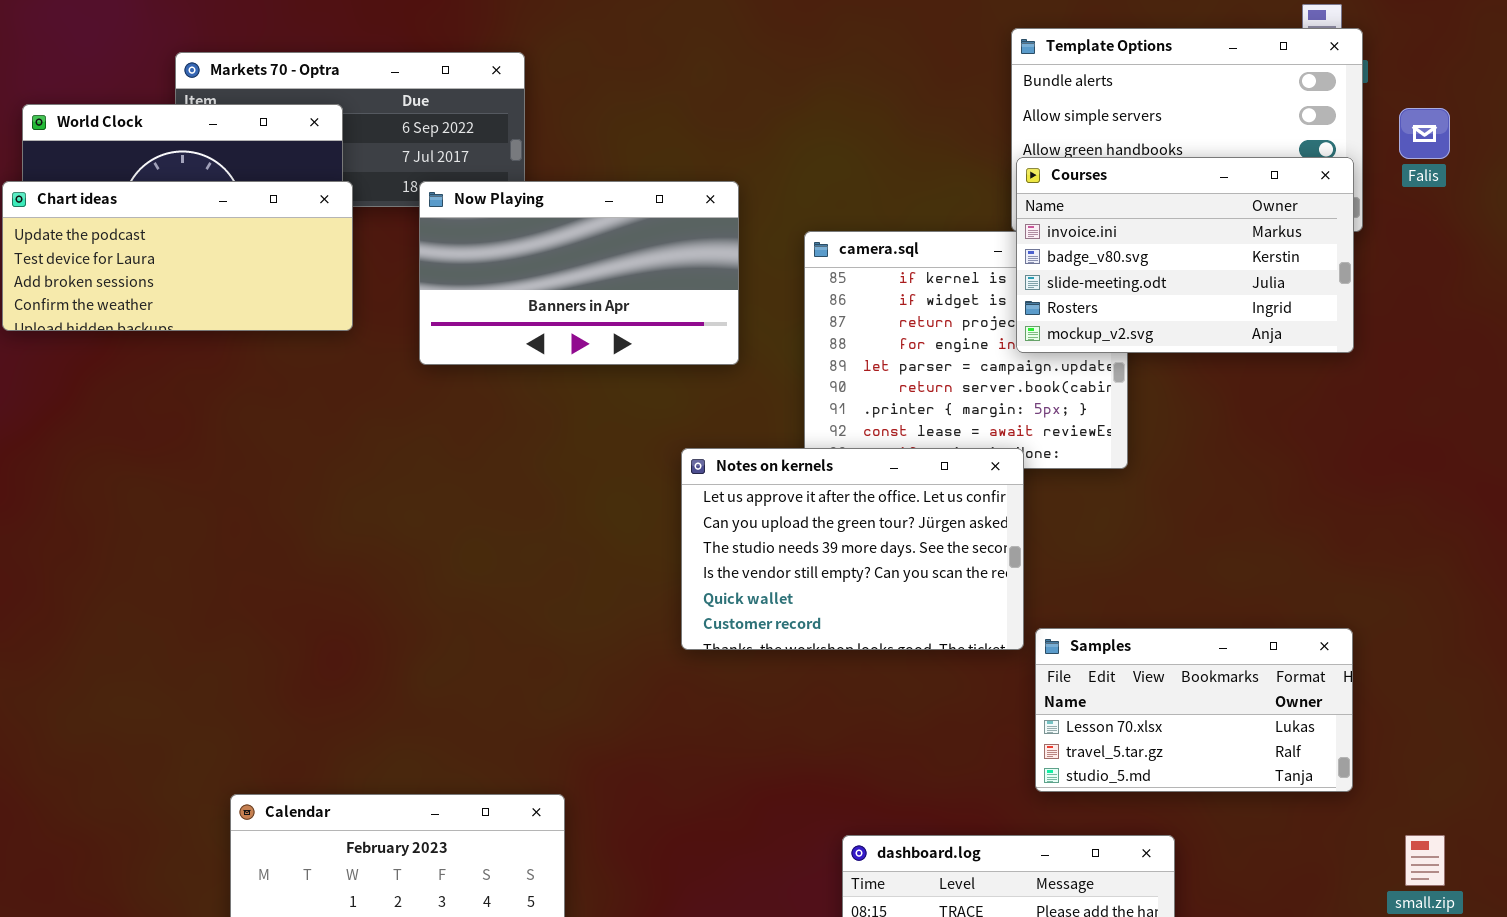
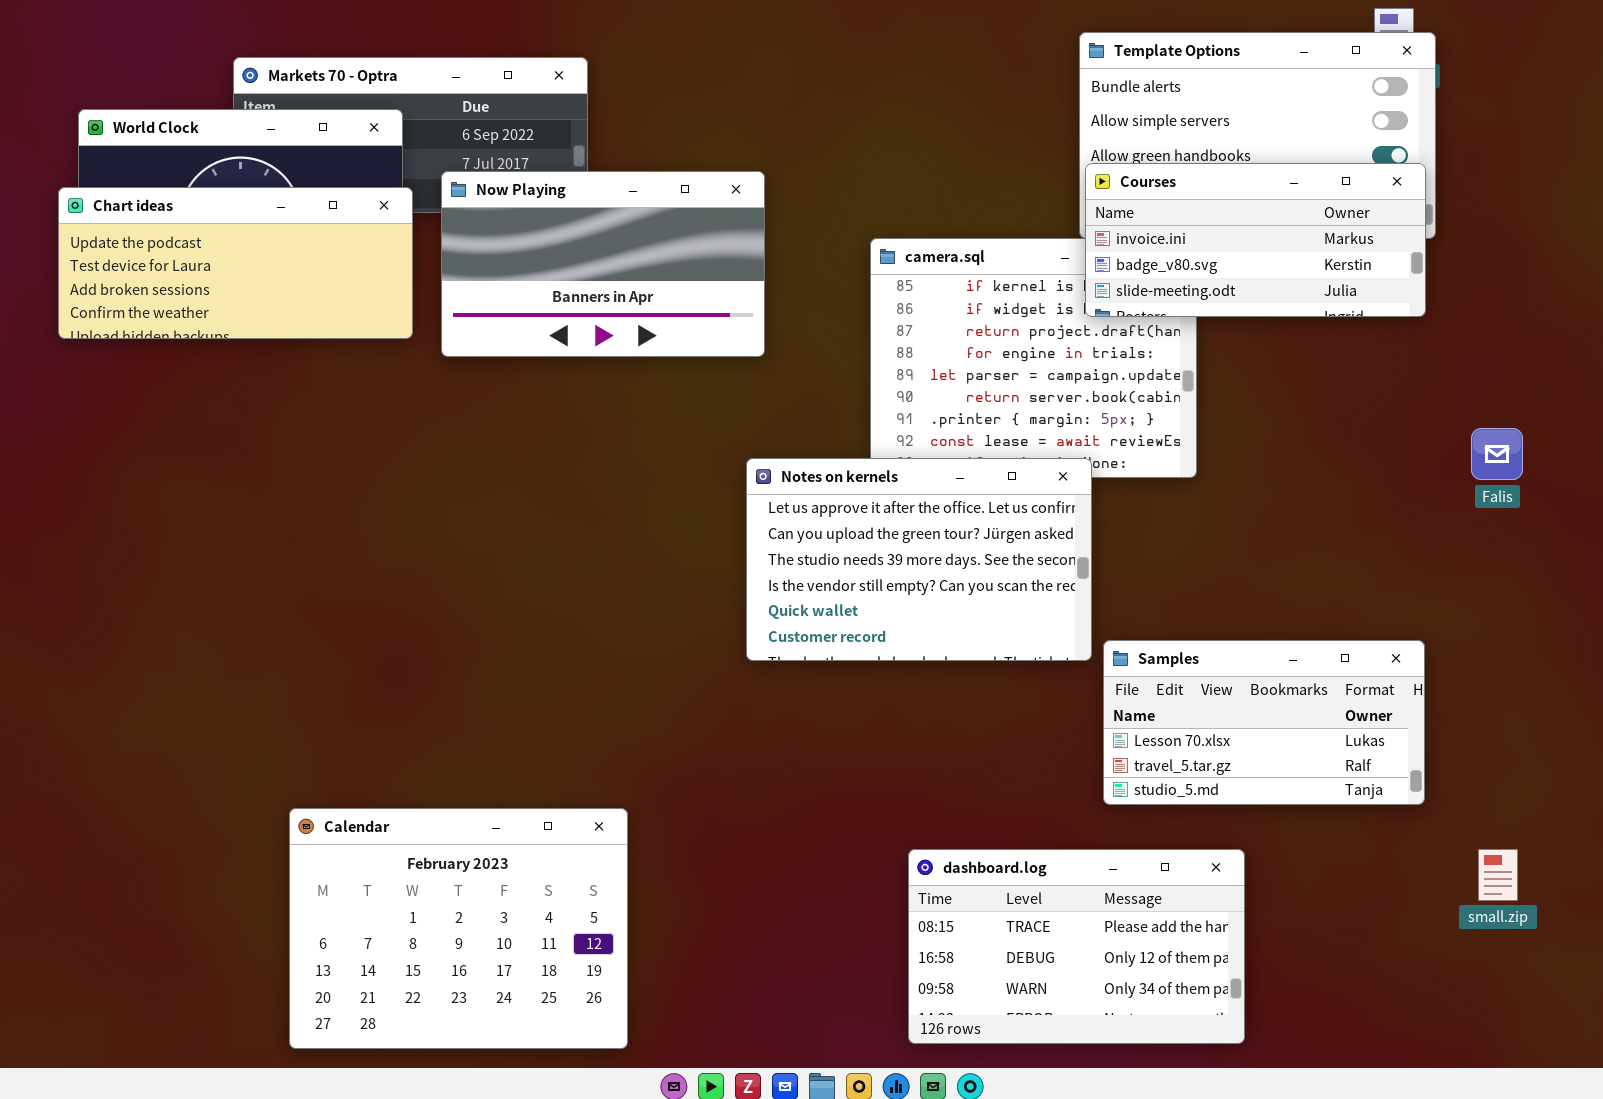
Falis: [1399,108,1450,159] -> [1471,428,1523,480], moved
Courses: [1016,157,1354,353] -> [1085,163,1426,317], resized
Now Playing: [419,181,739,365] -> [441,171,765,357], moved

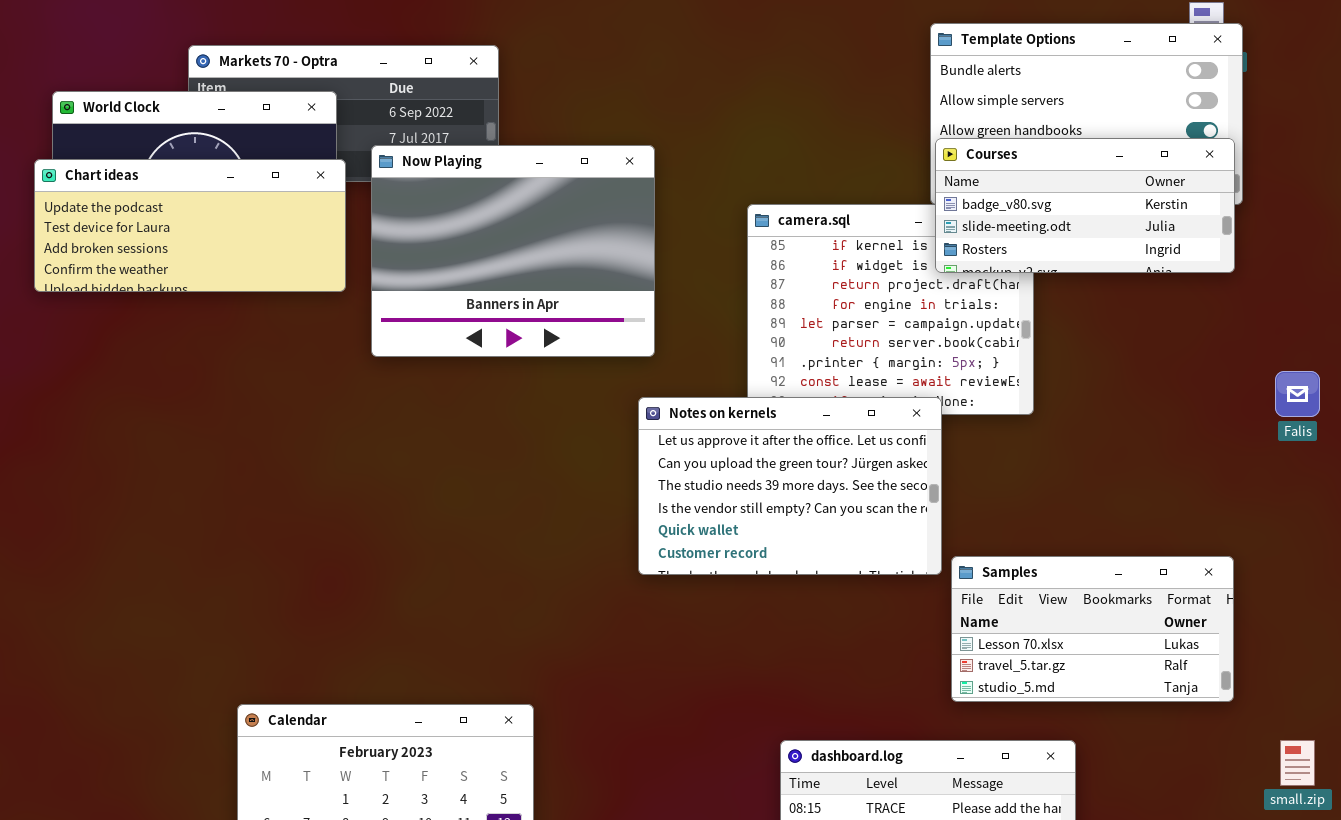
Courses: [1085,163,1426,317] -> [935,138,1235,273], scrolled down 1 row
Now Playing: [441,171,765,357] -> [371,145,655,357], resized

